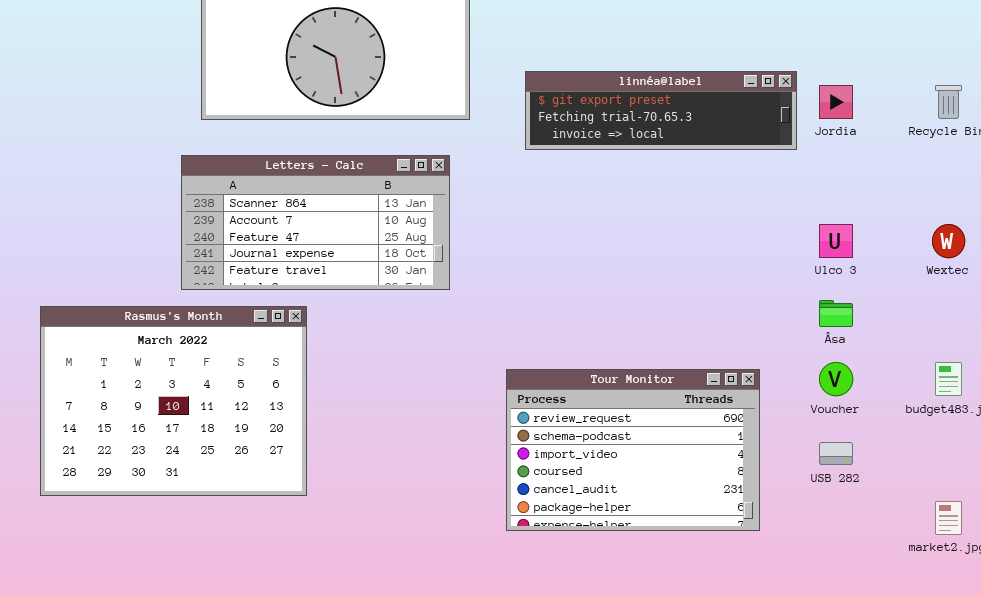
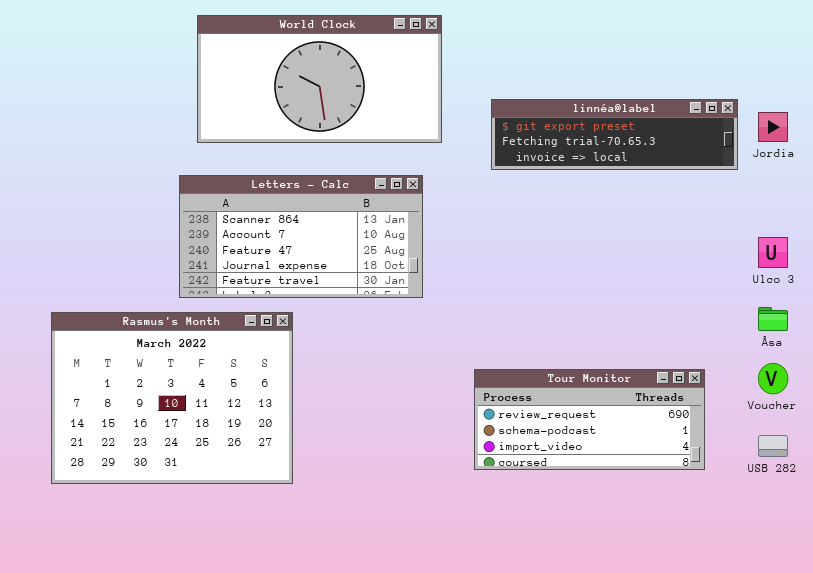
Tour Monitor: [506,369,760,531] -> [474,369,705,470], resized

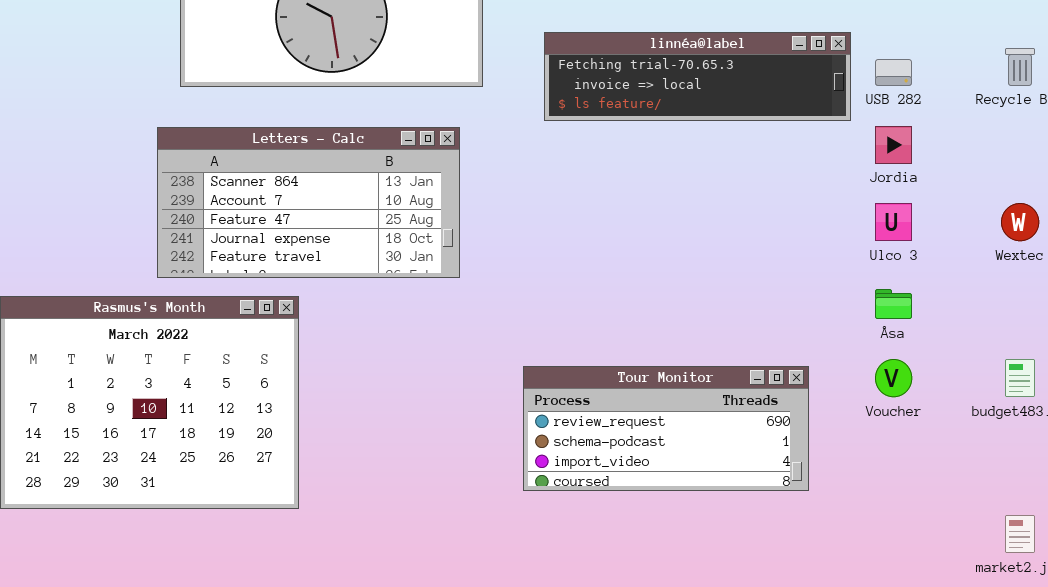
linnéa@label: [491,99,738,170] -> [544,32,851,121], scrolled down 1 row
Jordia: [758,112,788,142] -> [875,126,912,164], moved
USB 282: [758,435,788,457] -> [875,59,912,86], moved

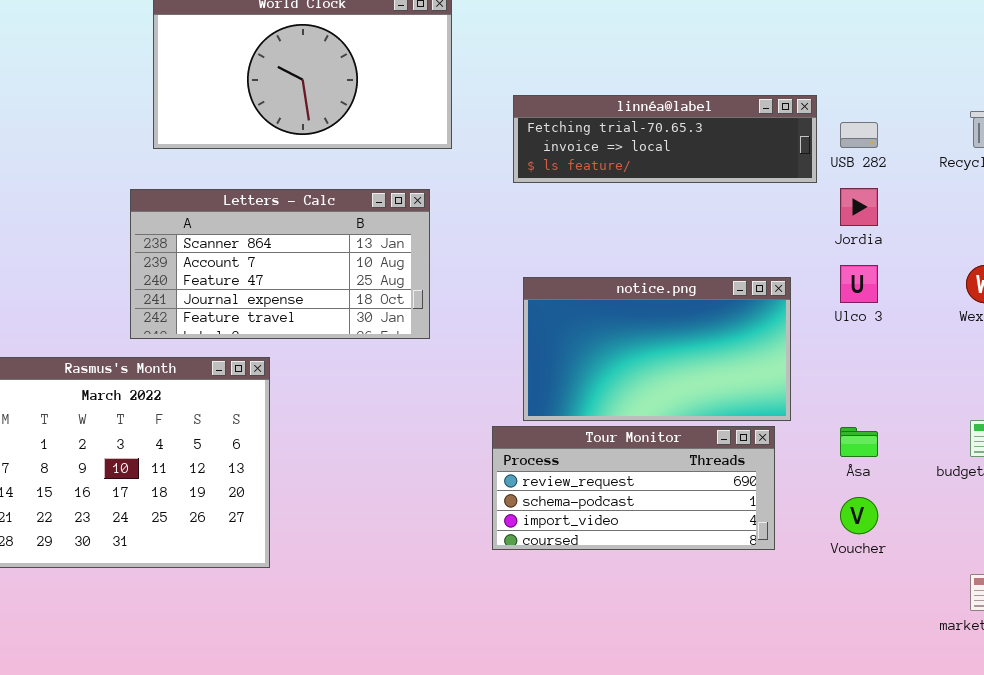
notice.png: none -> [523,277,791,421], opened
Åsa: [875,289,912,319] -> [840,427,878,457], moved
Voucher: [875,359,912,397] -> [840,497,878,534], moved

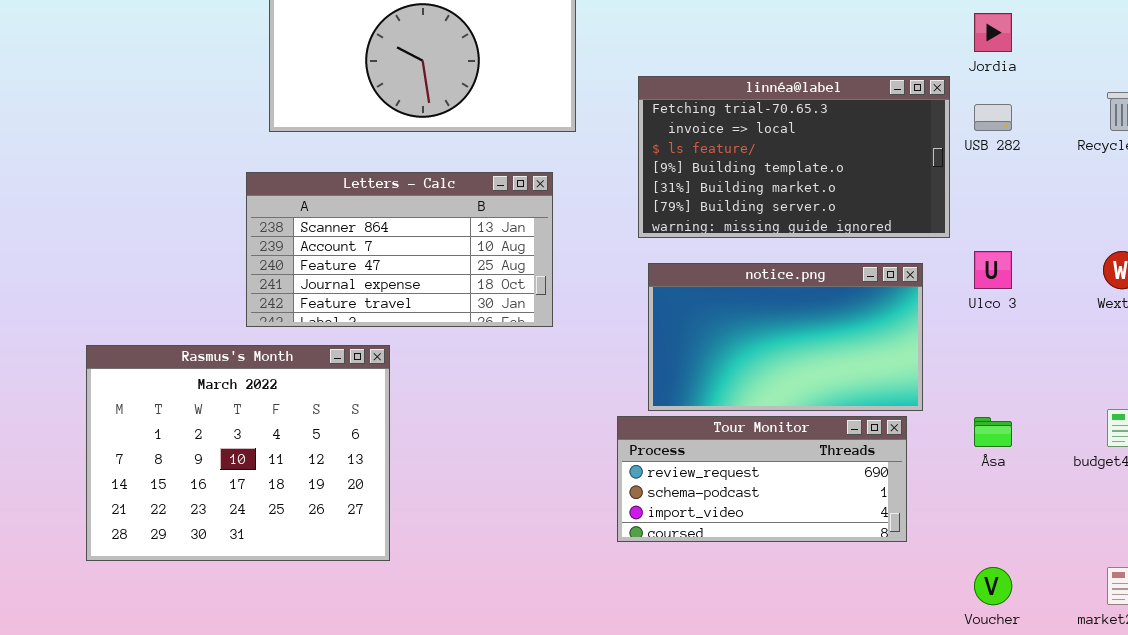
linnéa@label: [513,95,817,183] -> [638,76,950,238], resized
Jordia: [840,188,878,226] -> [974,13,1012,52], moved
Voucher: [840,497,878,534] -> [974,567,1012,605], moved

